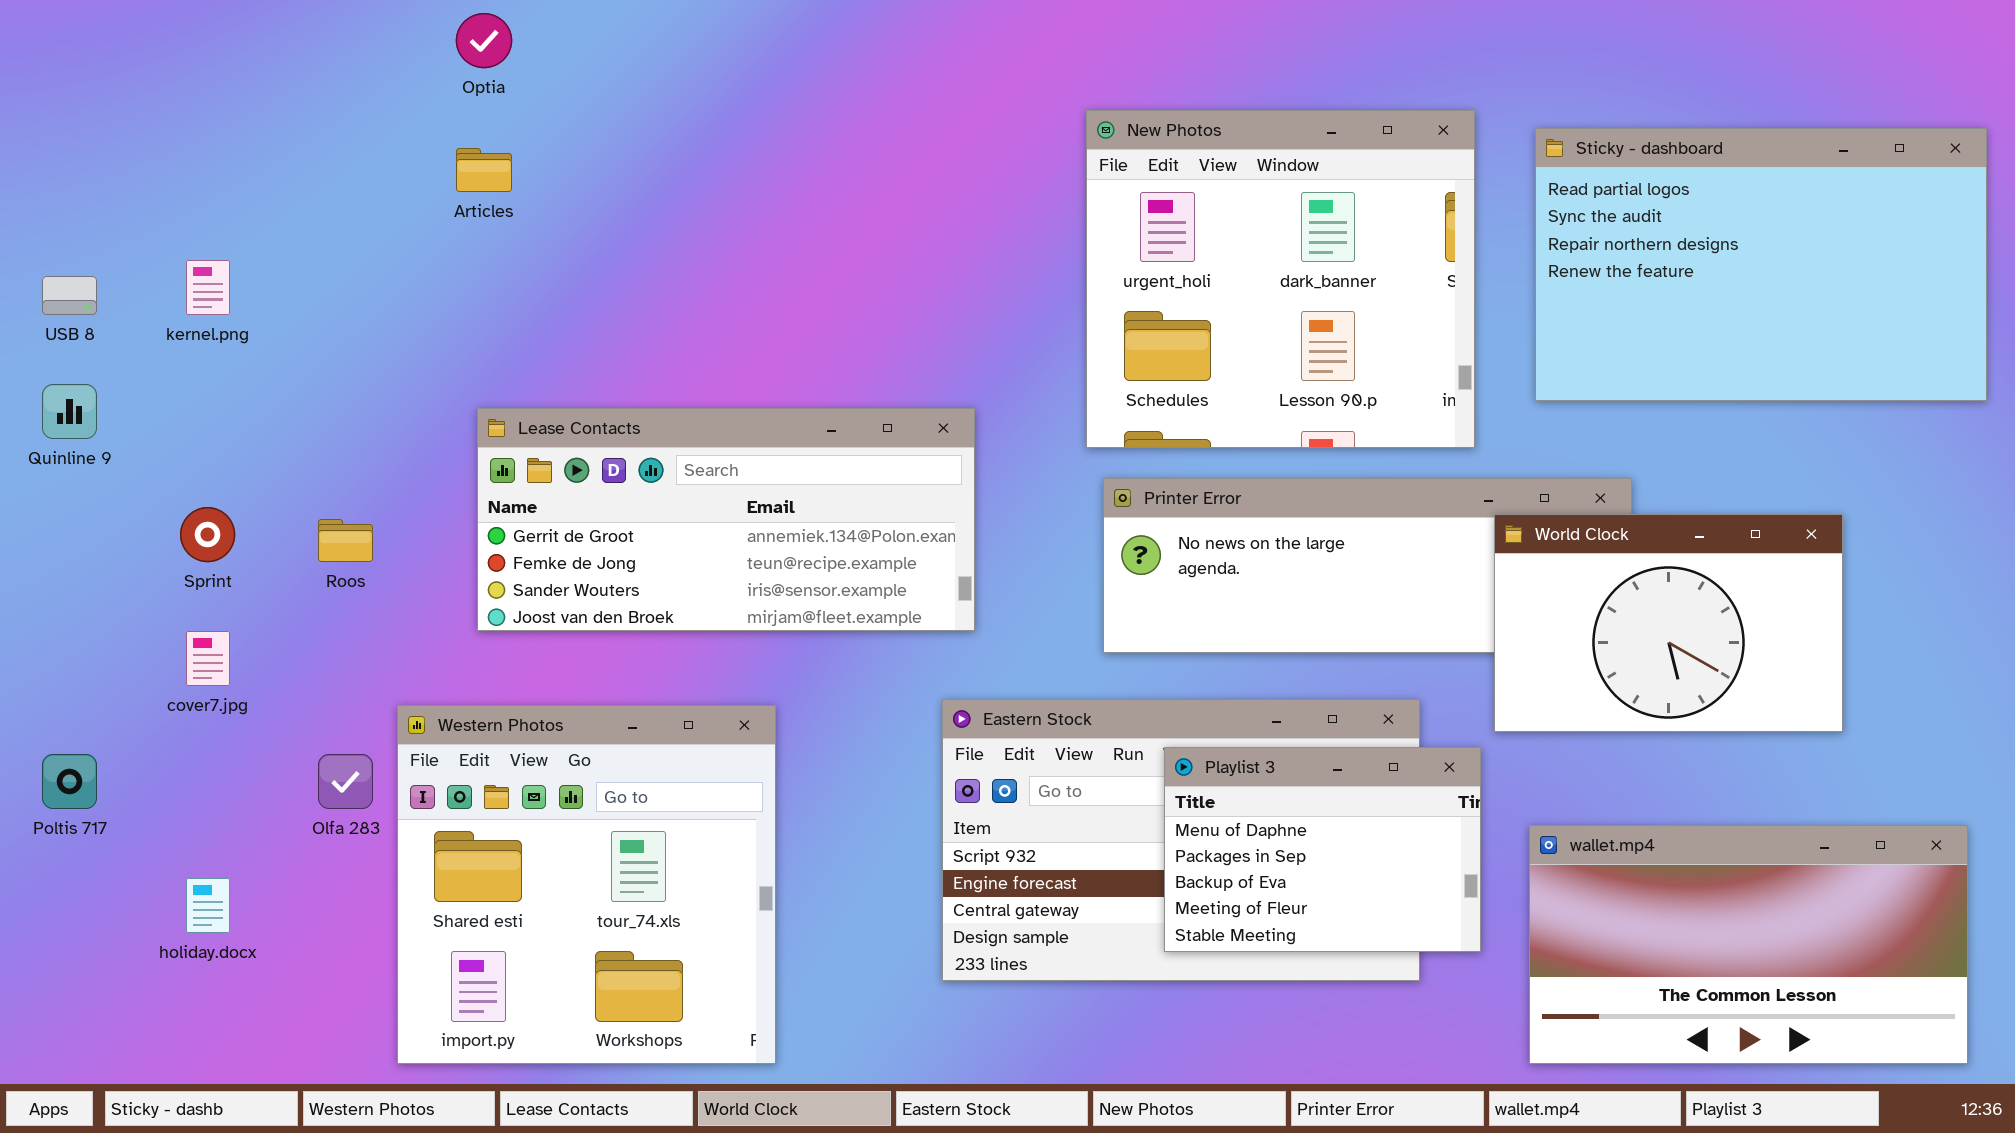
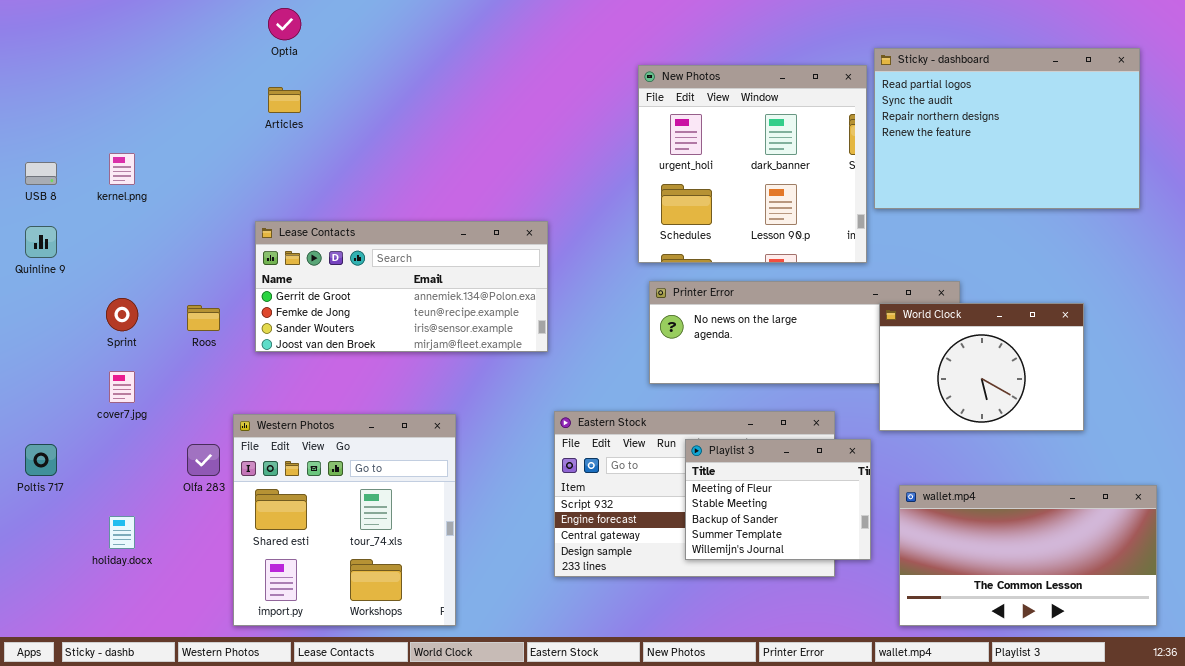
Sticky - dashboard: [1535,128,1987,401] -> [874,48,1140,209], moved
Lease Contacts: [477,408,975,631] -> [255,221,548,352], moved
Playlist 3: [1164,747,1481,952] -> [685,439,871,560], scrolled down 3 rows

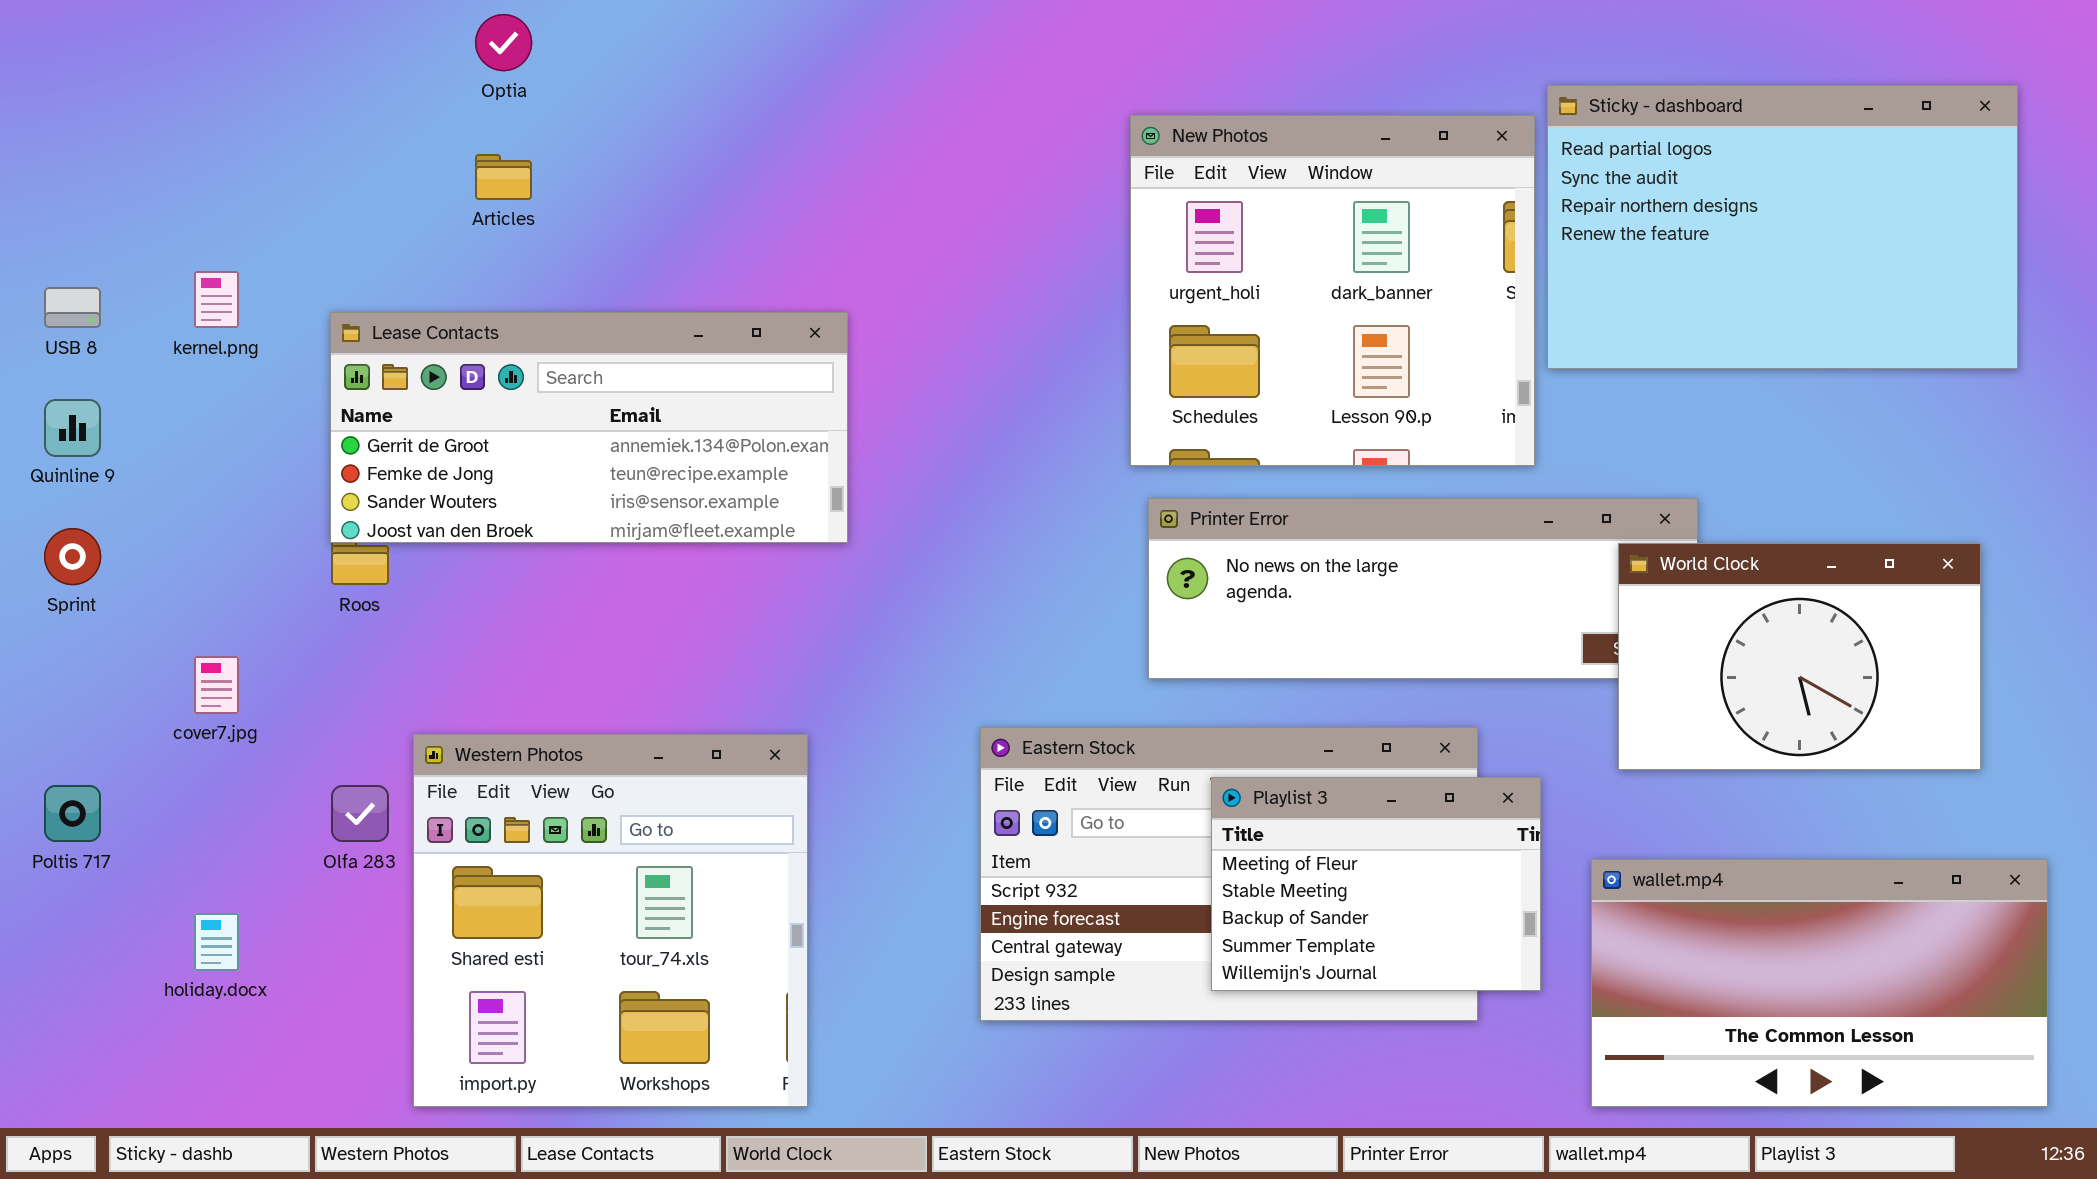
Lease Contacts: [255,221,548,352] -> [330,312,848,543], moved
Sprint: [106,298,138,331] -> [44,528,101,585], moved
World Clock: [879,303,1084,431] -> [1618,543,1981,770], moved

